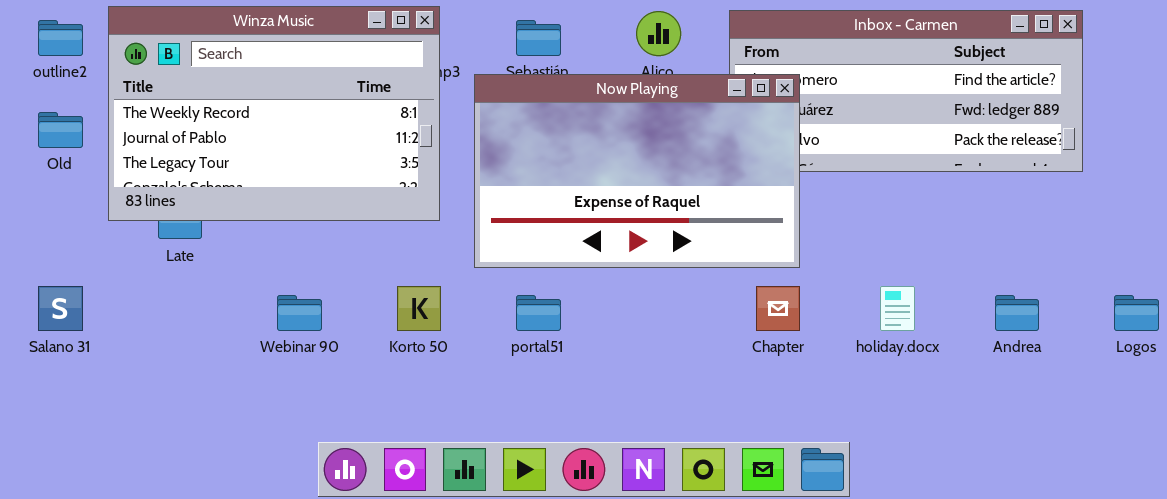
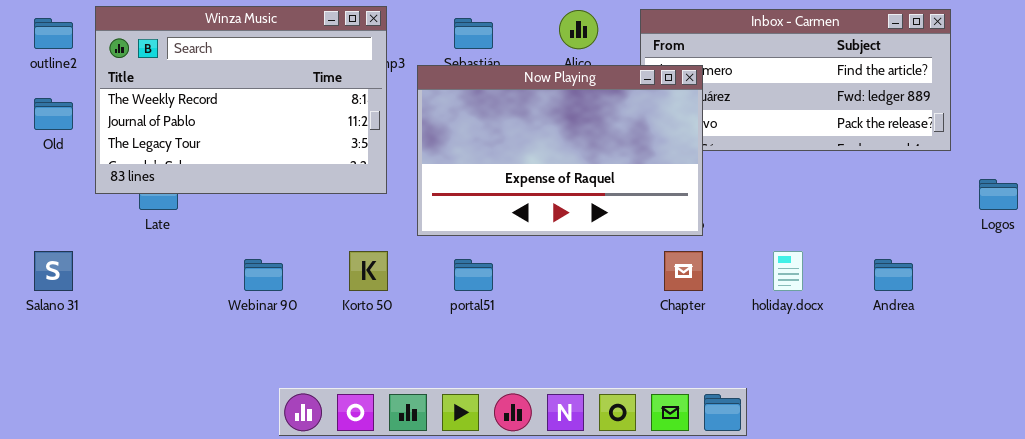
Logos: [1114,295,1159,331] -> [979,179,1018,210], moved

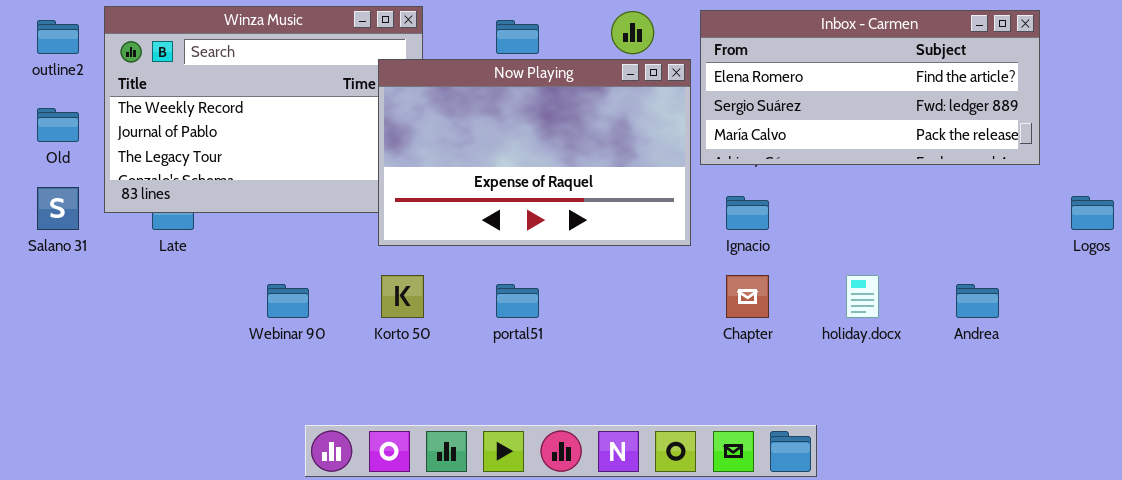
Now Playing: [417,65,703,236] -> [378,59,691,246], moved
Salano 31: [34,251,73,291] -> [37,187,79,230], moved

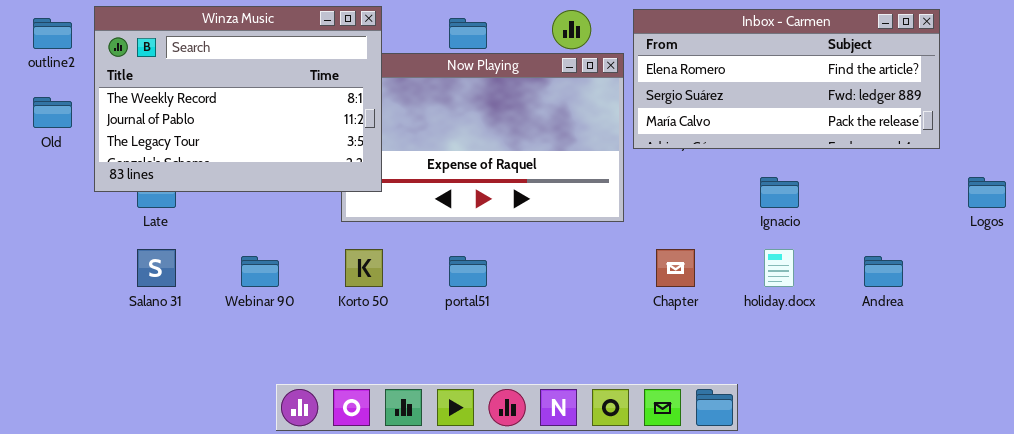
Winza Music: [104,6,423,213] -> [94,6,382,192], raised
Salano 31: [37,187,79,230] -> [137,249,176,287], moved
Ignacio: [726,196,769,230] -> [760,177,799,208], moved

